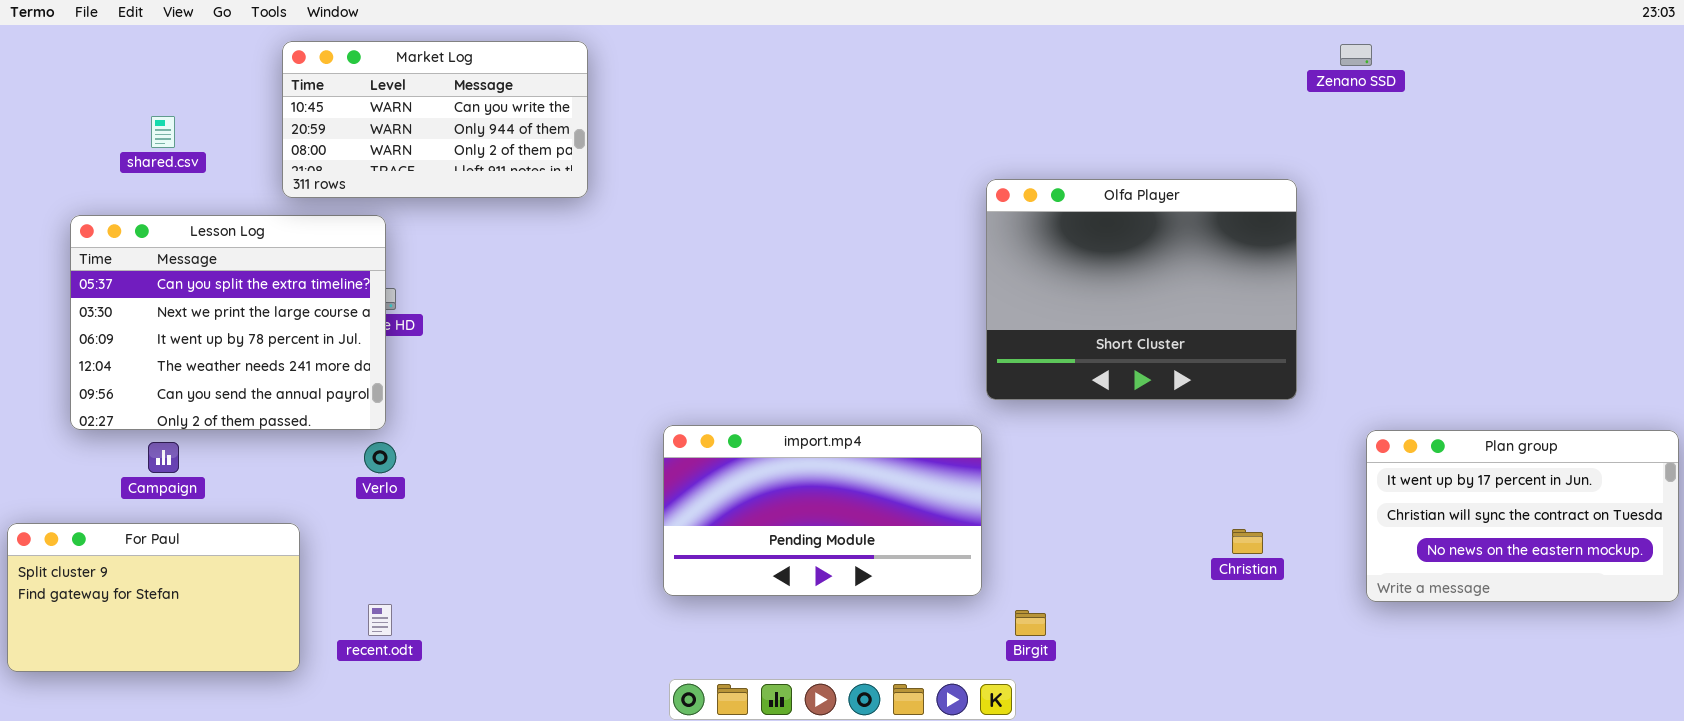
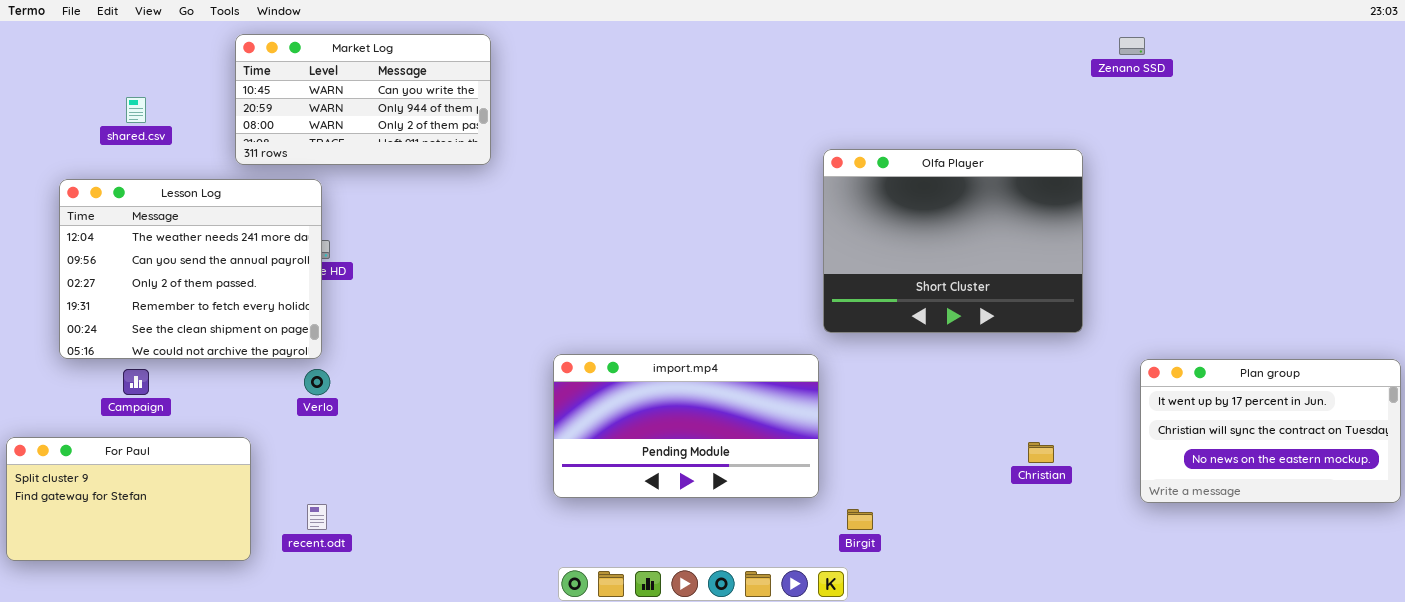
Lesson Log: [70,215,386,430] -> [59,179,322,359], scrolled down 3 rows

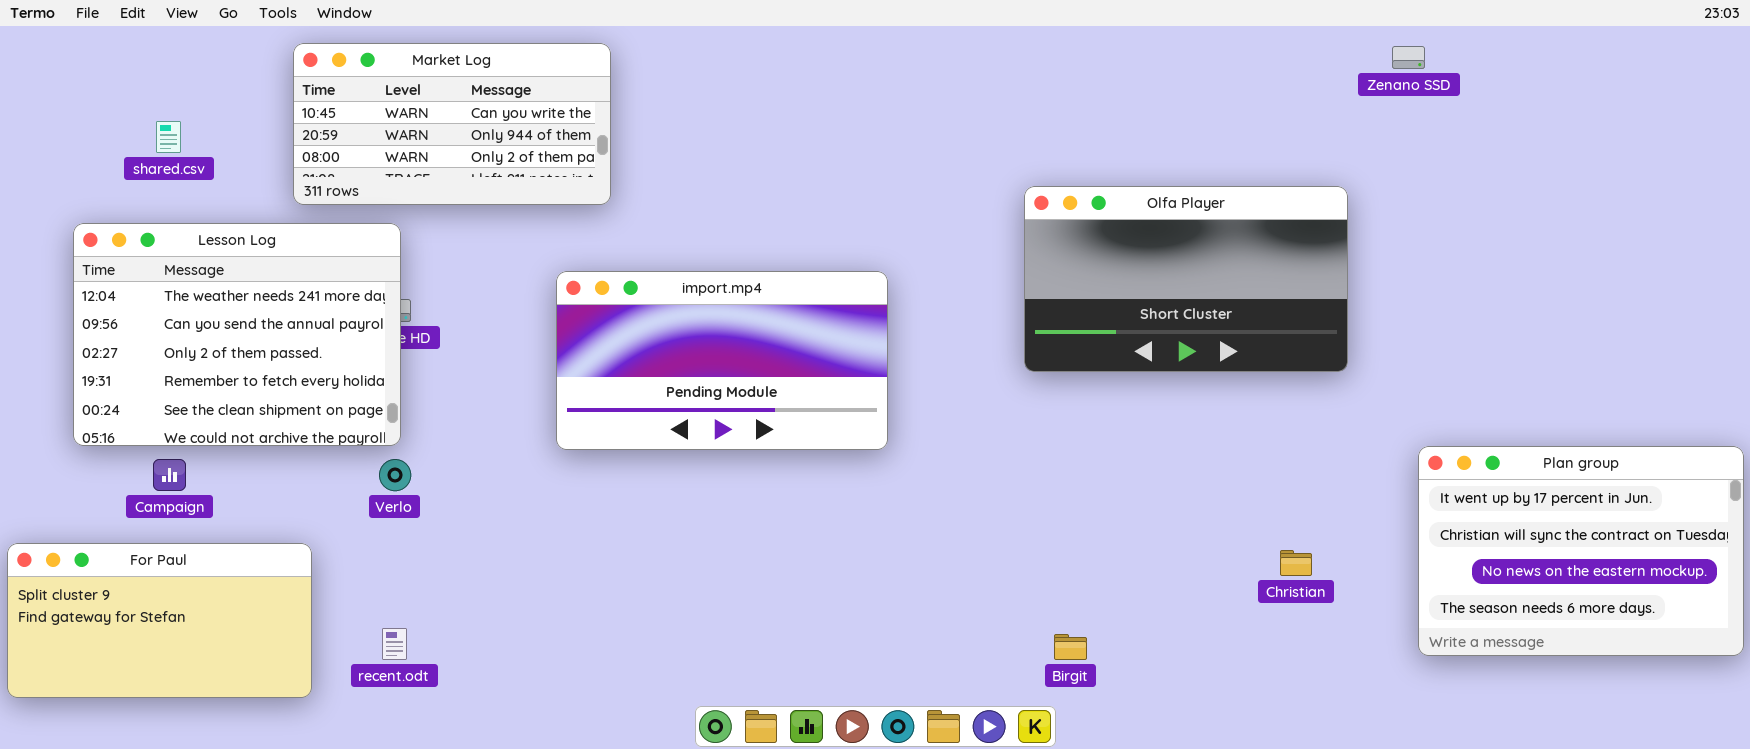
Olfa Player: [823,149,1083,333] -> [1024,186,1348,372], resized
import.mp4: [553,354,819,498] -> [556,271,888,450], moved
Plan group: [1140,359,1401,503] -> [1418,446,1744,656], resized

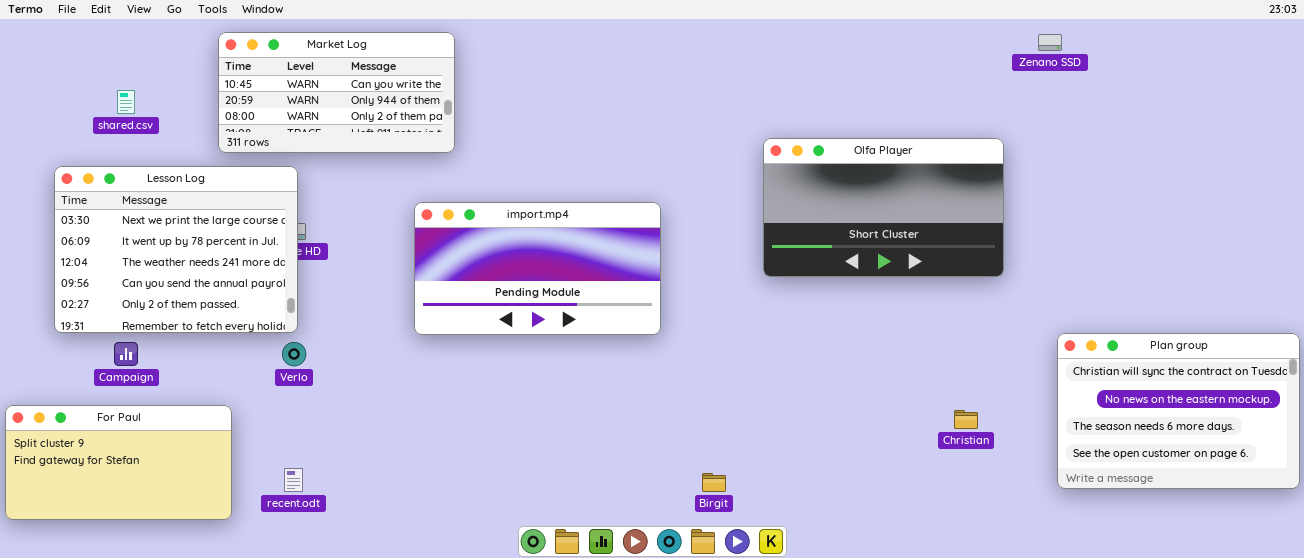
Lesson Log: [73,223,401,446] -> [54,166,298,333], scrolled up 2 rows
Plan group: [1418,446,1744,656] -> [1057,333,1300,489], scrolled down 1 row
Birgit: [1054,634,1087,660] -> [702,473,726,492], moved

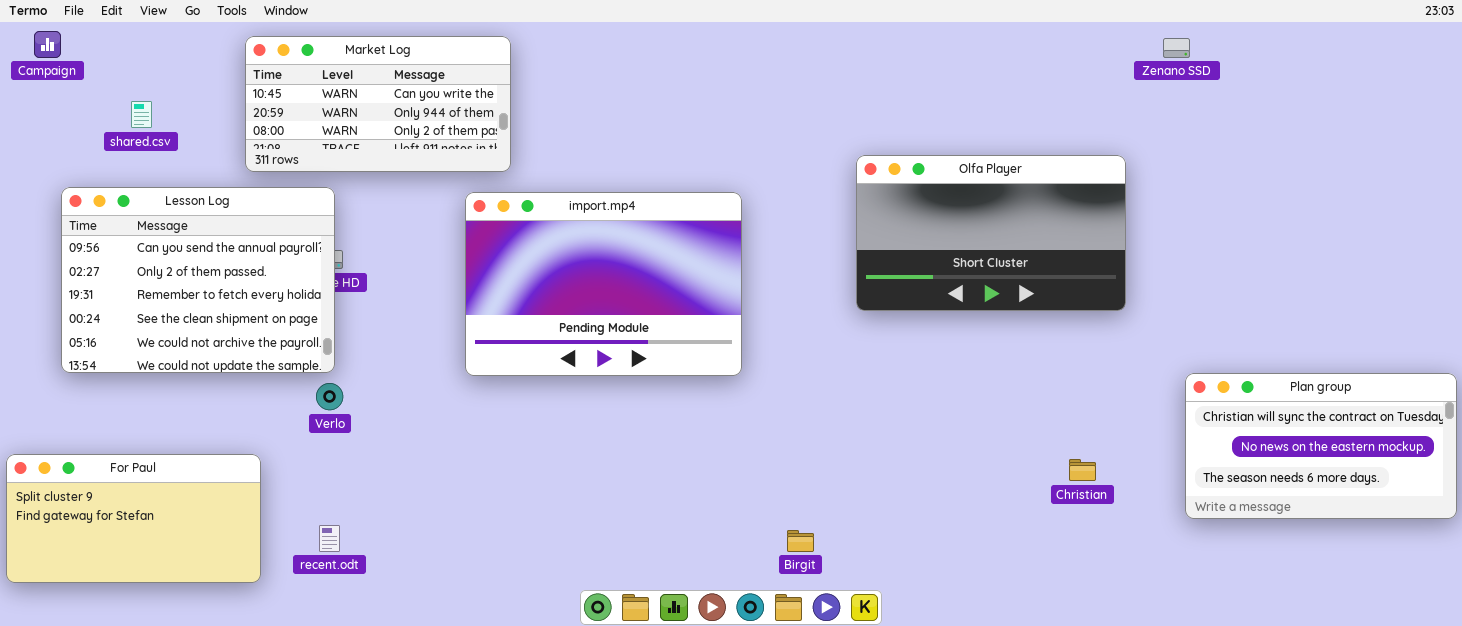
Lesson Log: [54,166,298,333] -> [61,187,335,373], scrolled down 3 rows
import.mp4: [414,202,661,335] -> [465,192,742,376], resized
Plan group: [1057,333,1300,489] -> [1185,373,1457,519], resized
Campaign: [114,342,138,366] -> [34,31,61,58], moved

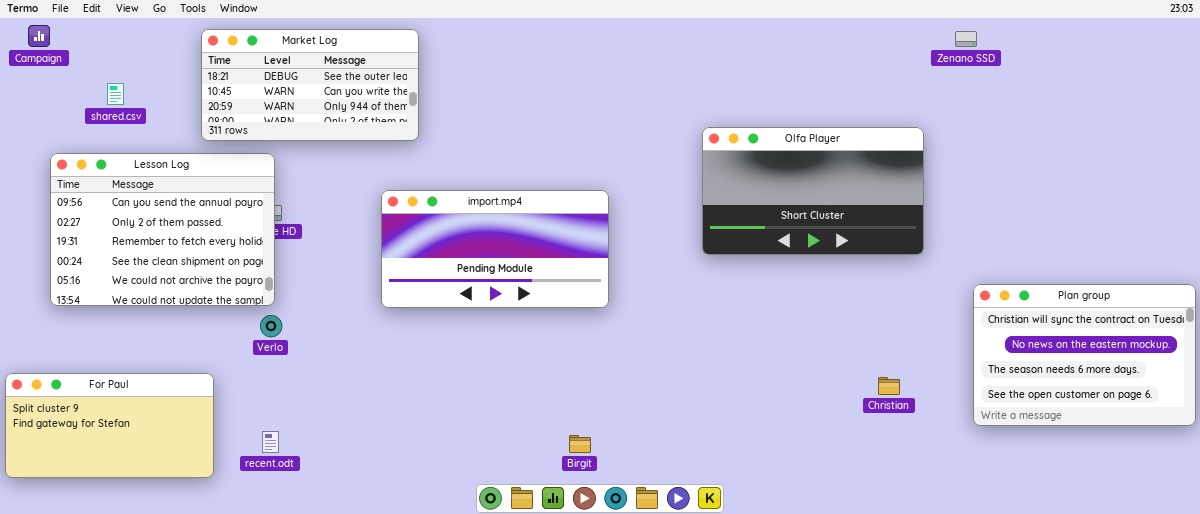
Market Log: [245,36,511,172] -> [201,29,419,141], scrolled up 1 row
import.mp4: [465,192,742,376] -> [381,190,609,308], resized
Plan group: [1185,373,1457,519] -> [973,284,1196,426], resized
Birgit: [787,530,814,552] -> [569,435,591,453], moved

